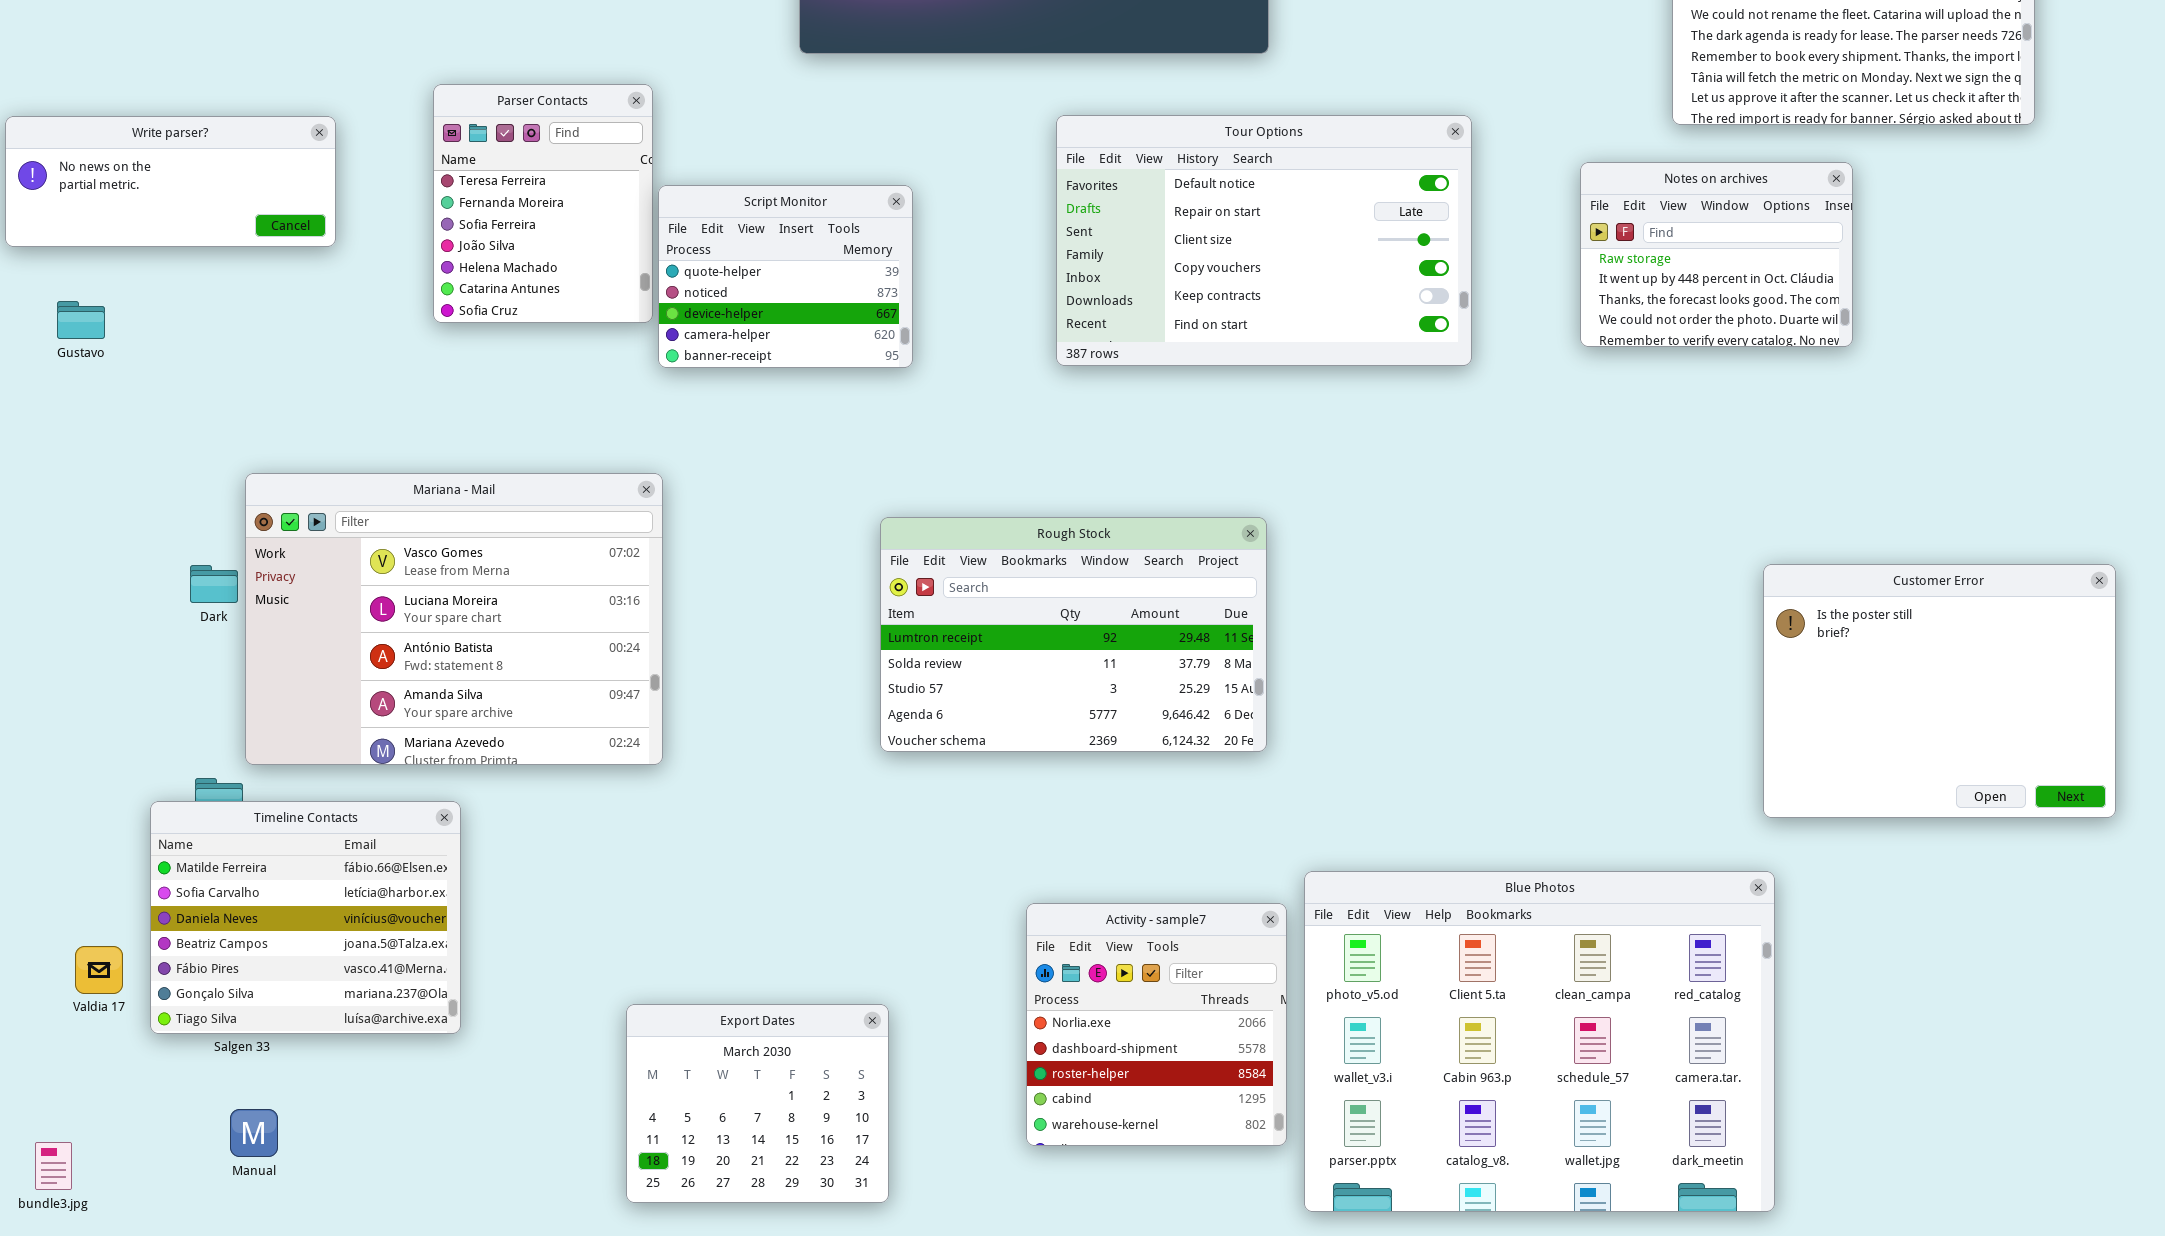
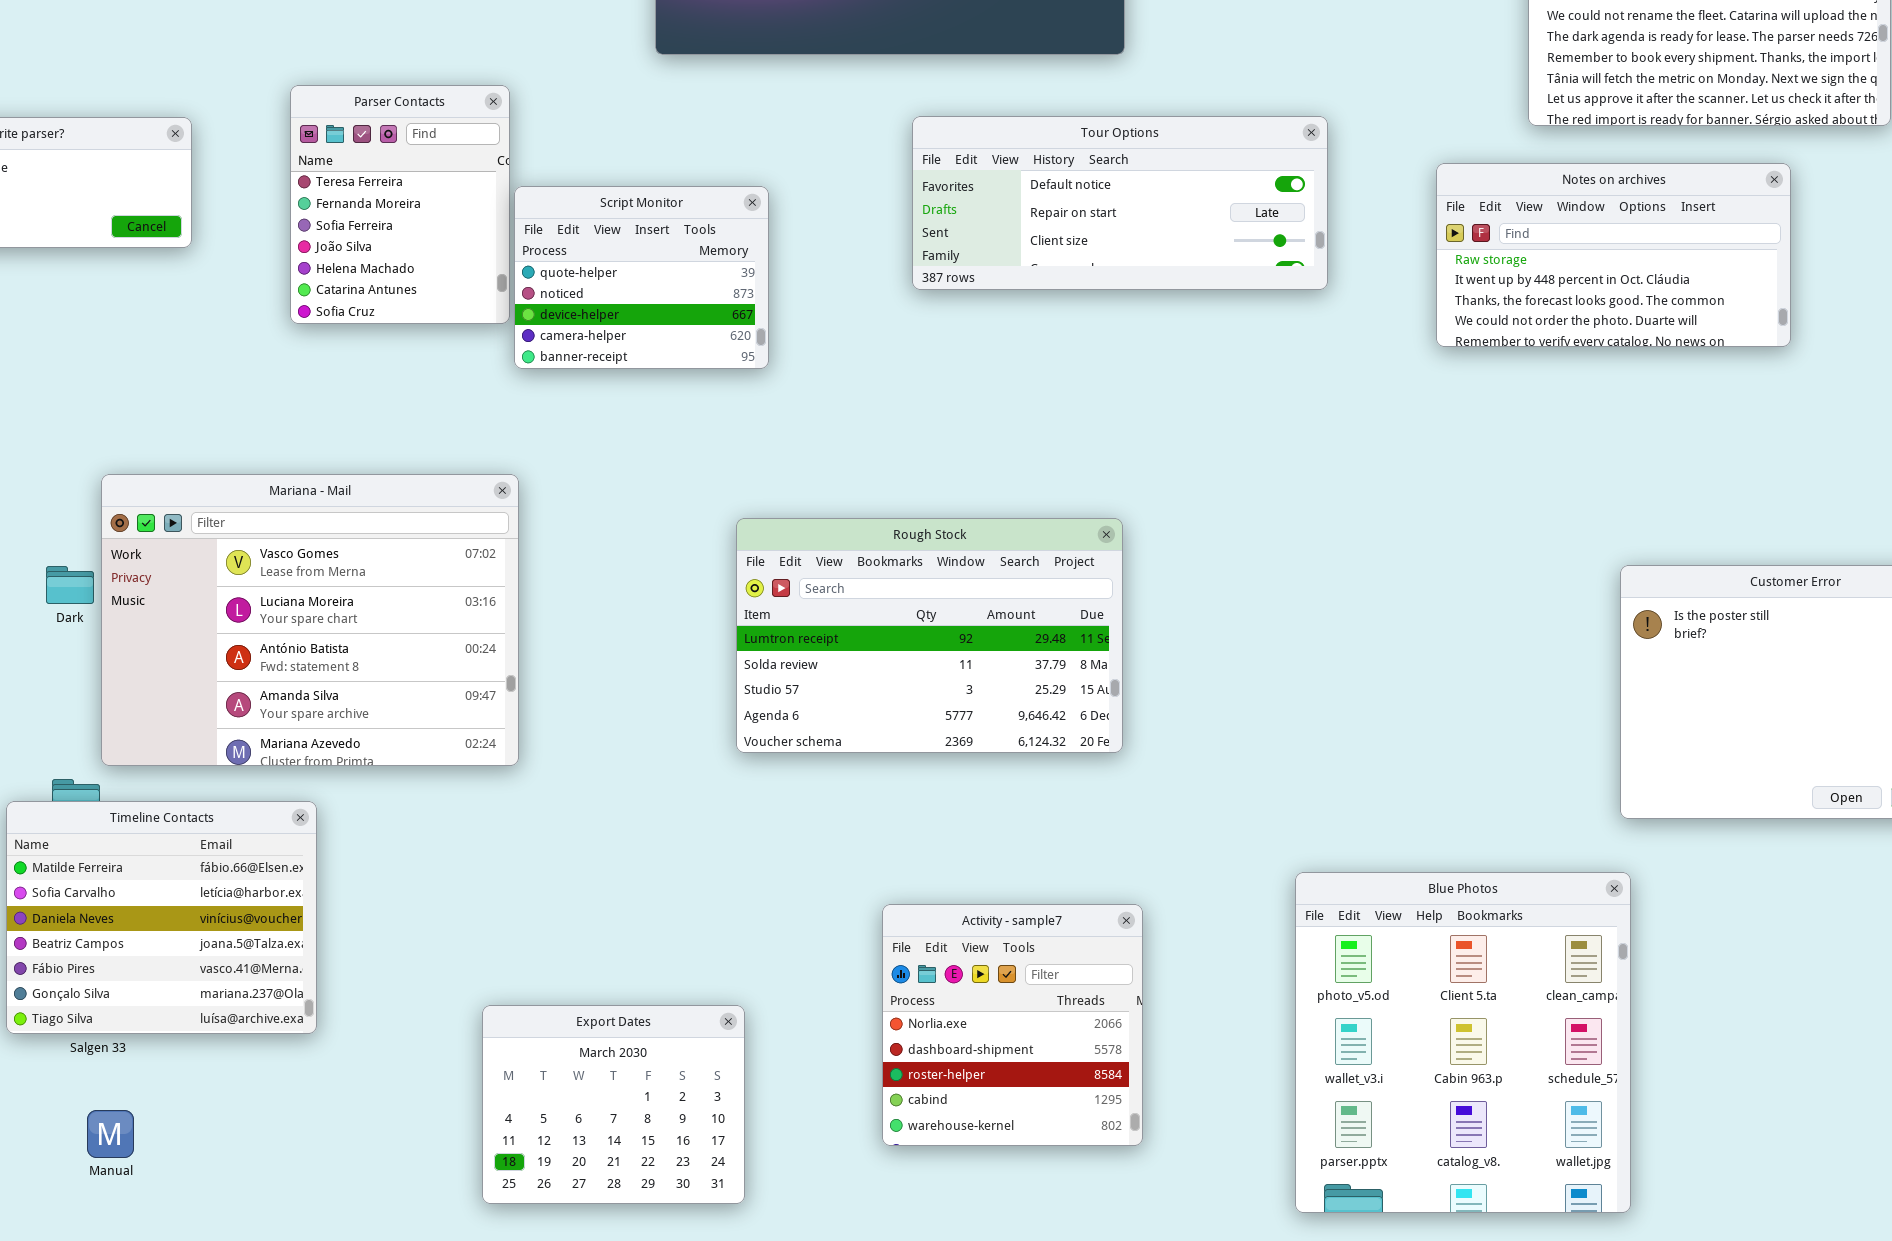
Tour Options: [1056,115,1472,366] -> [912,116,1328,290], resized
Notes on archives: [1580,162,1853,347] -> [1436,163,1791,347], resized
Blue Photos: [1304,871,1775,1212] -> [1295,872,1631,1213], resized

